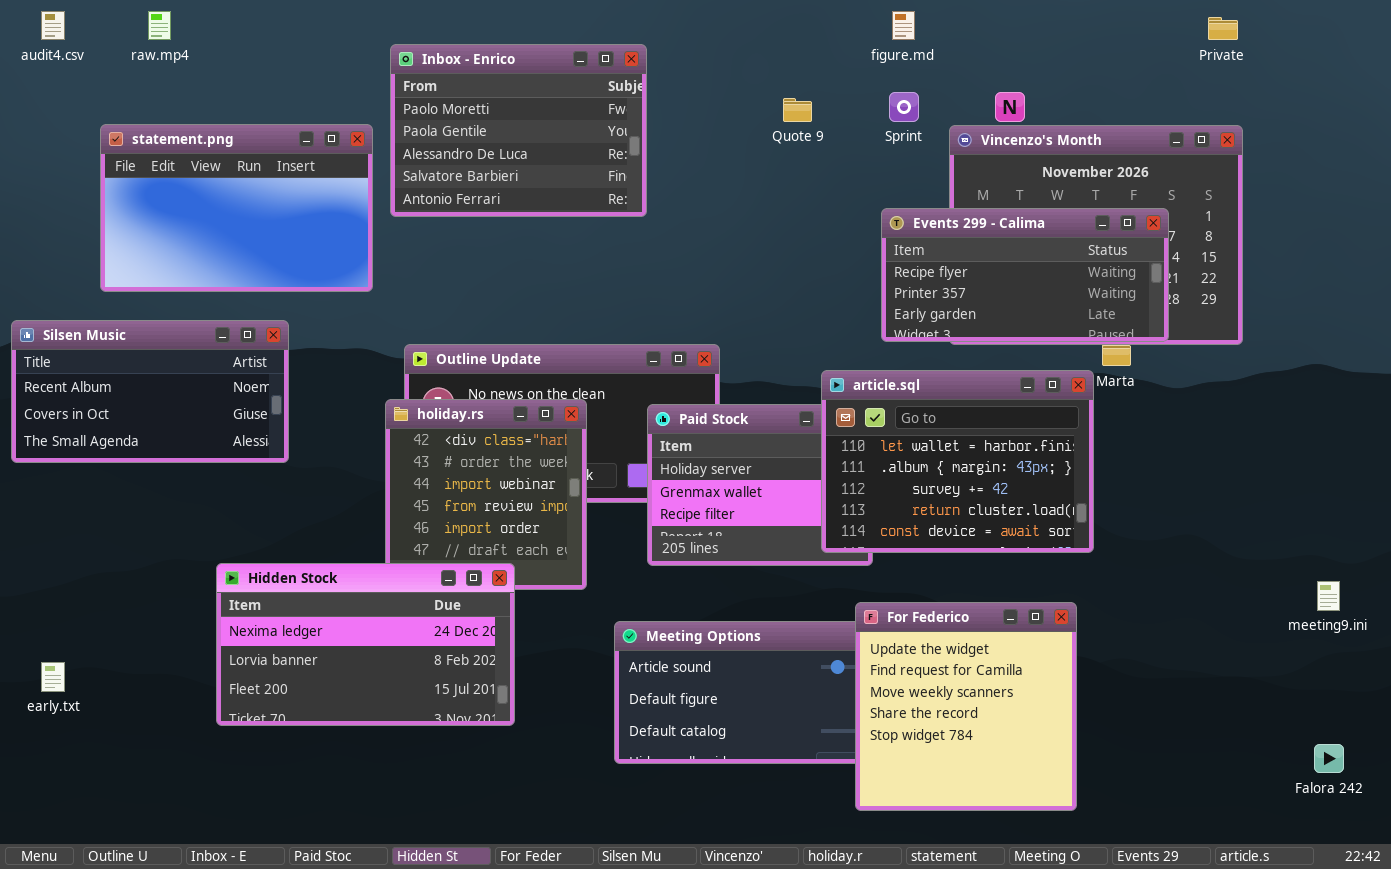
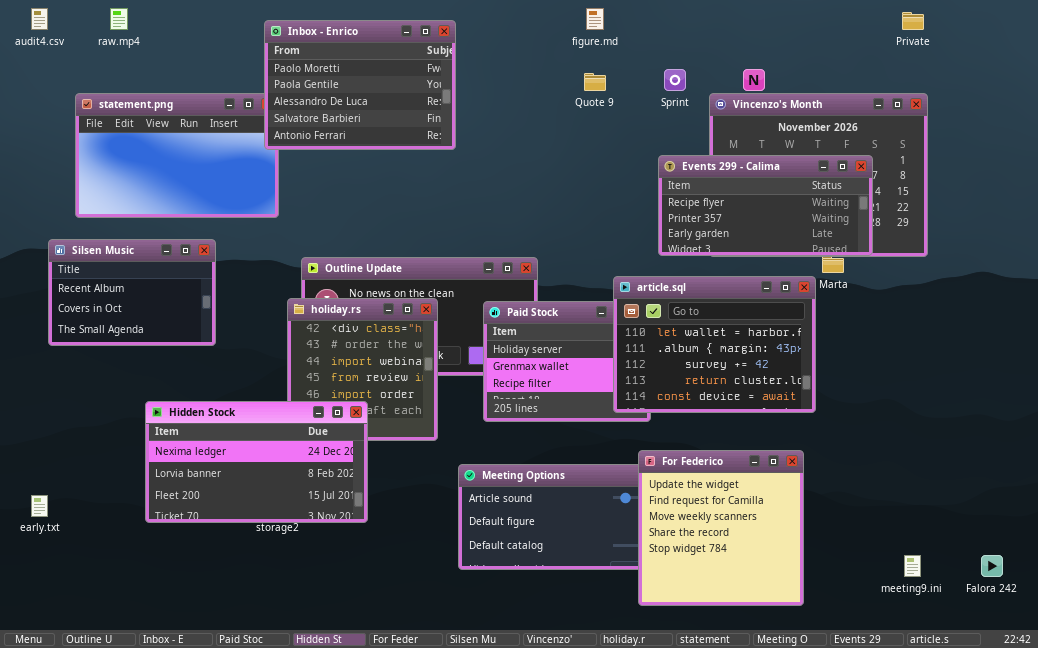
figure.md: [892,11,915,40] -> [586,8,604,30], moved
Inbox - Enrico: [390,44,647,217] -> [264,20,456,150], moved
Silsen Music: [11,320,289,463] -> [48,239,216,346], resized
Hidden Stock: [216,563,515,726] -> [145,401,368,523], moved
meeting9.ini: [1317,581,1340,611] -> [904,555,921,577], moved

